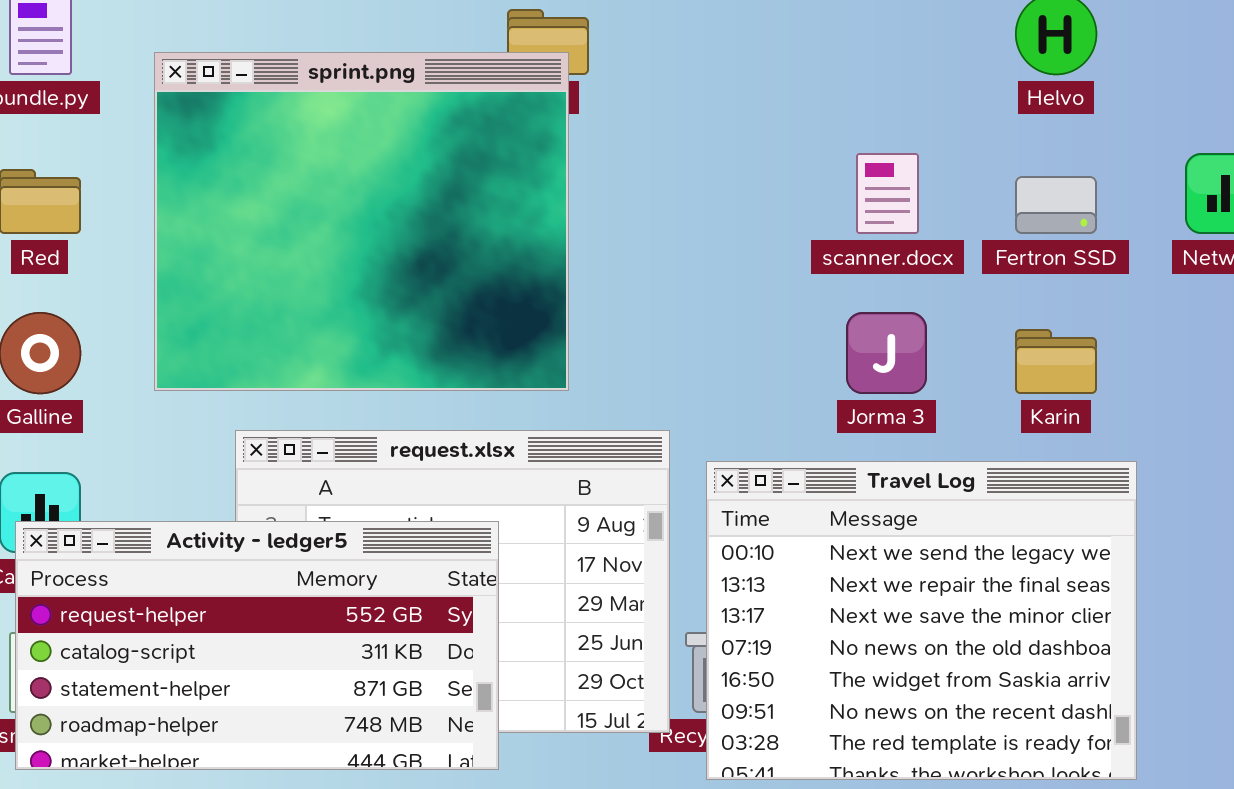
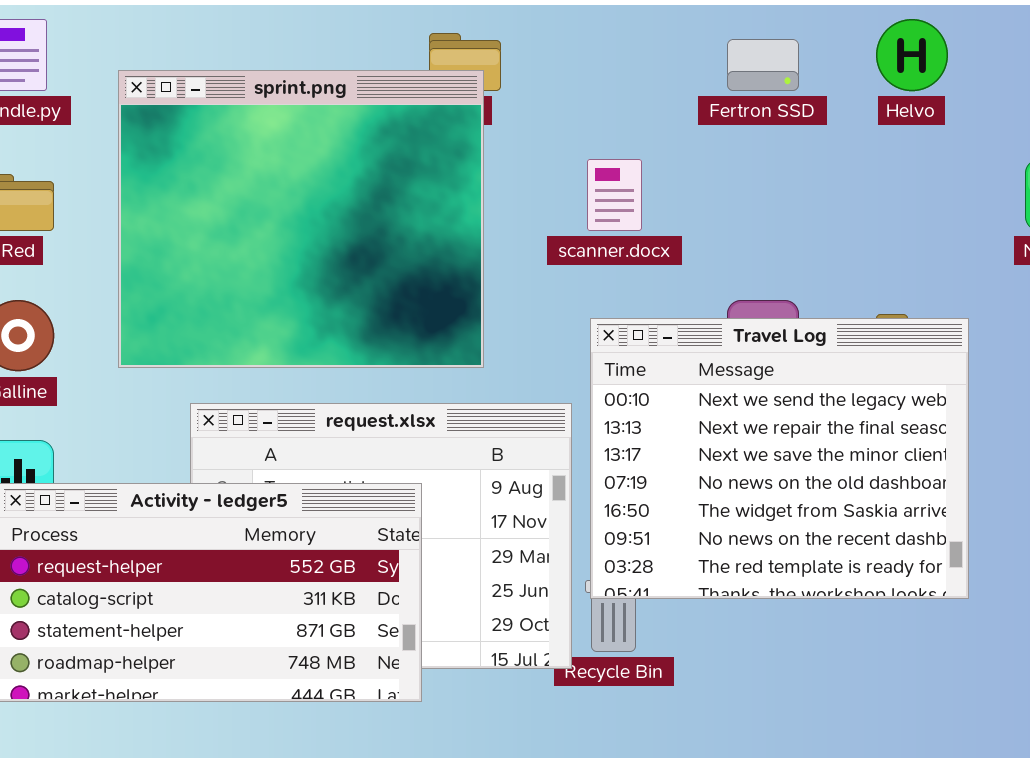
scanner.docx: [856,153,919,234] -> [587,159,642,231], moved
Fertron SSD: [1015,176,1097,234] -> [727,39,799,91], moved
Travel Log: [706,461,1137,780] -> [590,318,969,599], moved

